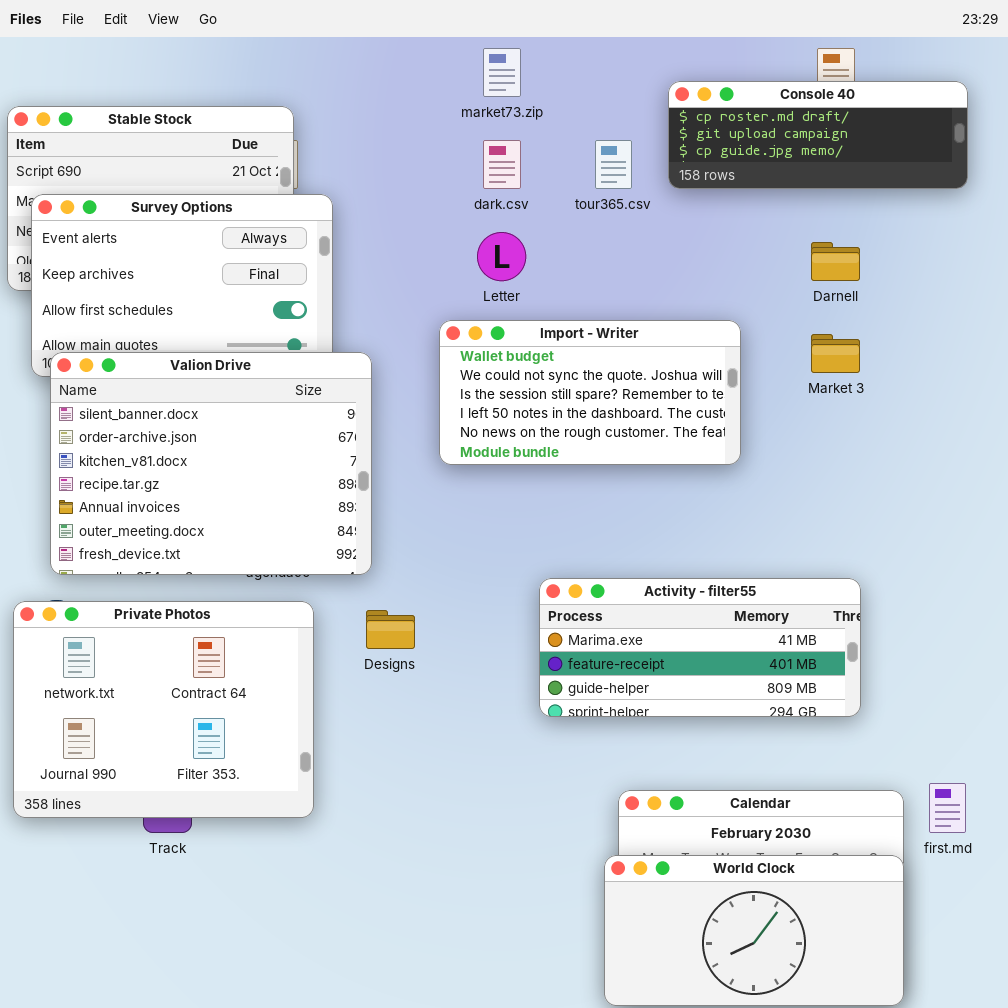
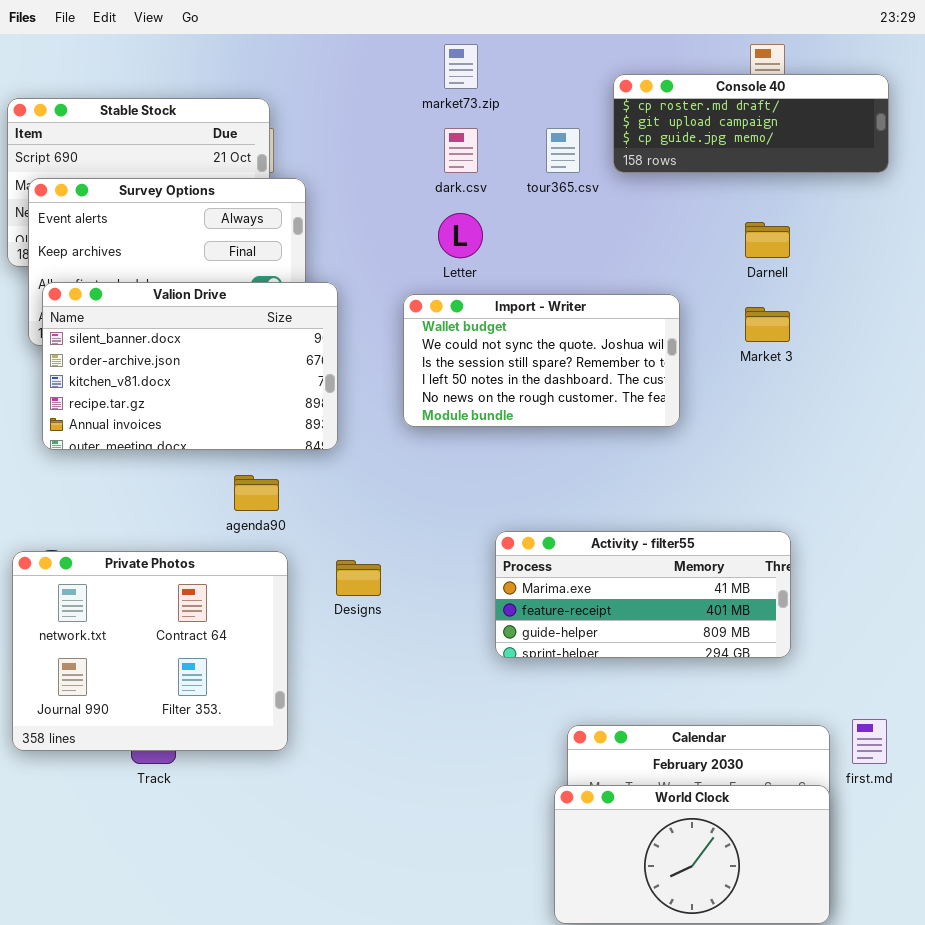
Valion Drive: [50,352,372,575] -> [42,282,338,450], moved, resized

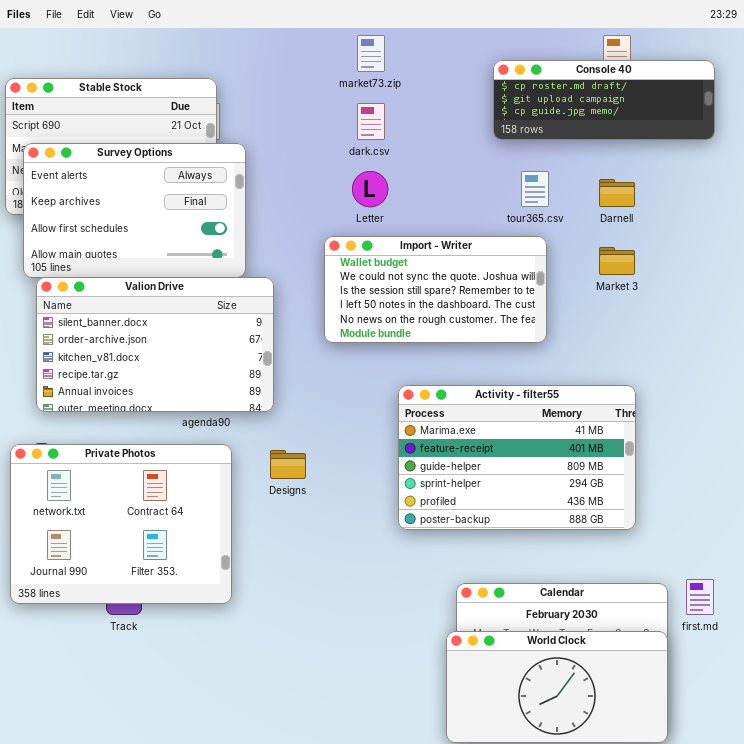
tour365.csv: [546,128,580,173] -> [521,171,549,207], moved
Valion Drive: [42,282,338,450] -> [36,277,274,412], moved
Activity - filter55: [495,531,791,658] -> [398,385,636,530], resized

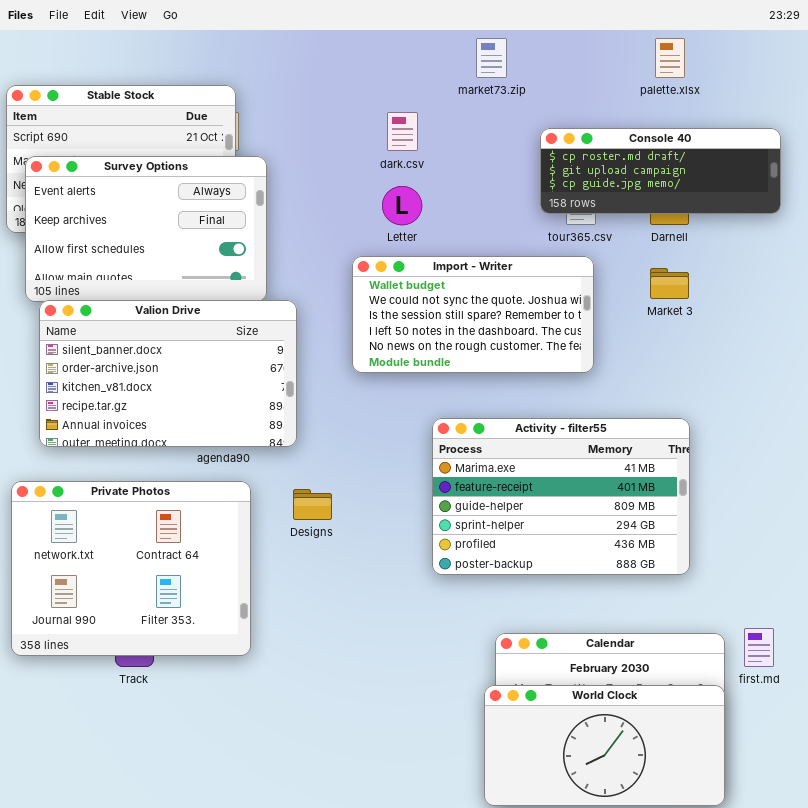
market73.zip: [357,35,385,72] -> [476,38,507,78], moved
Console 40: [493,60,715,140] -> [540,128,781,214], moved

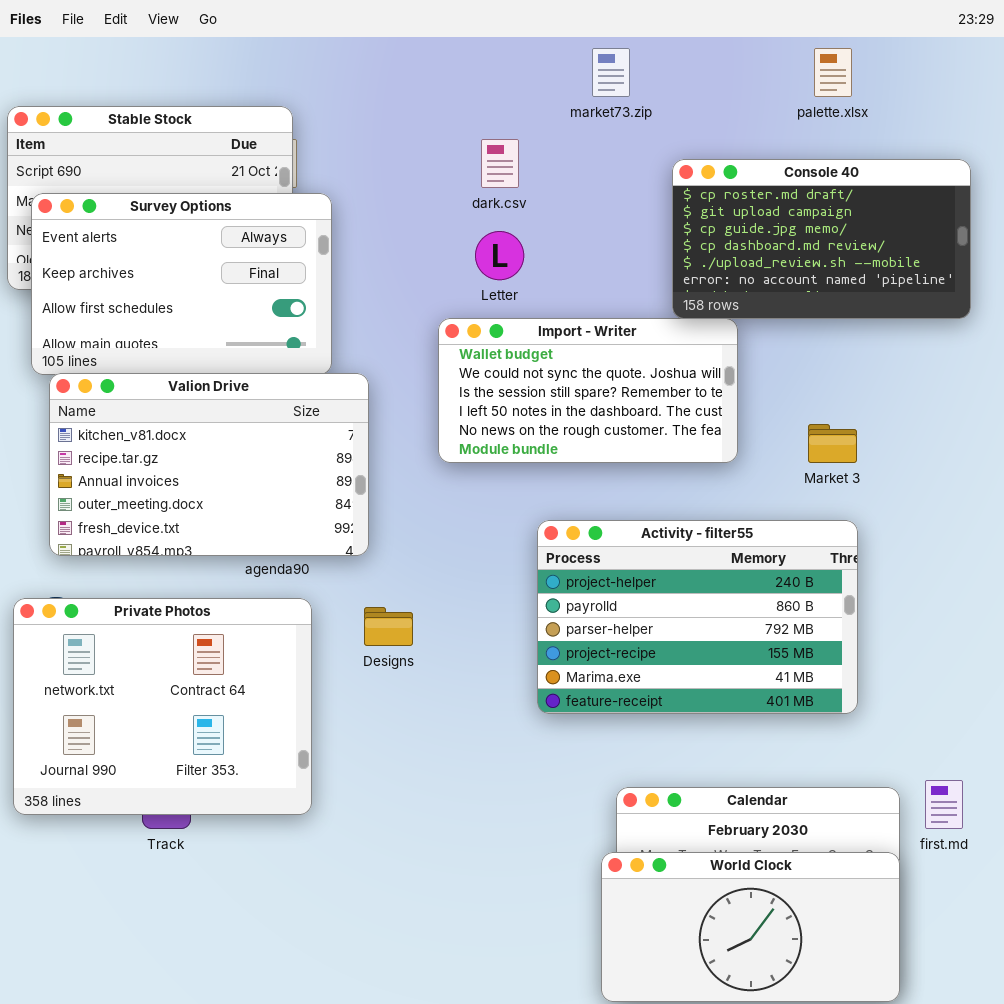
Console 40: [540,128,781,214] -> [672,159,971,319], resized
Market 3: [650,268,689,299] -> [808,424,857,463], moved
Valion Drive: [39,300,297,447] -> [49,373,369,556], scrolled down 2 rows
Activity - filter55: [432,418,690,575] -> [537,520,858,714], scrolled up 4 rows

